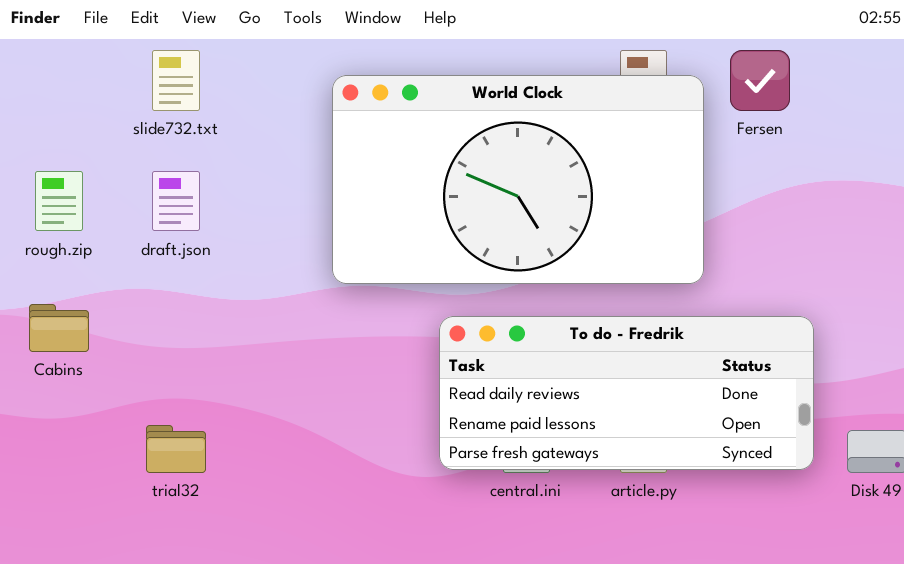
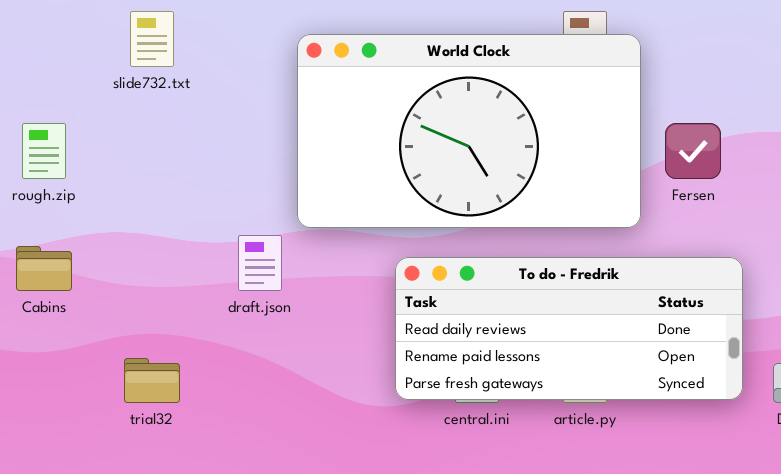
Fersen: [730,50,790,111] -> [665,123,721,179], moved
draft.json: [152,171,200,231] -> [238,235,282,291], moved

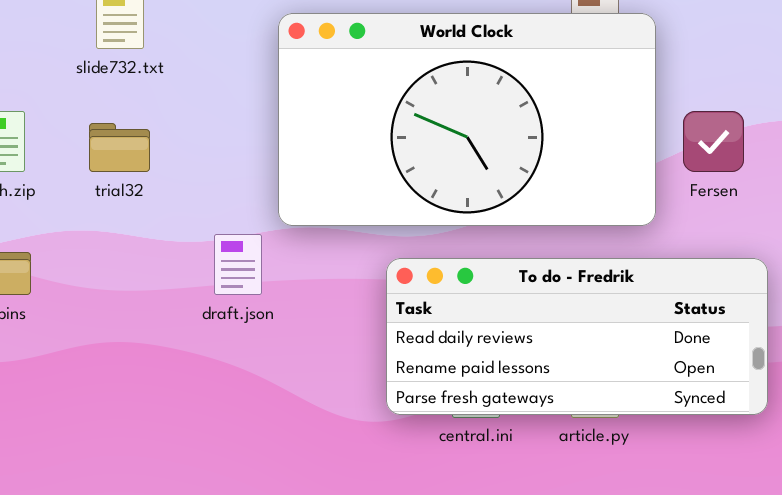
trial32: [124,358,180,403] -> [89,123,150,172], moved

